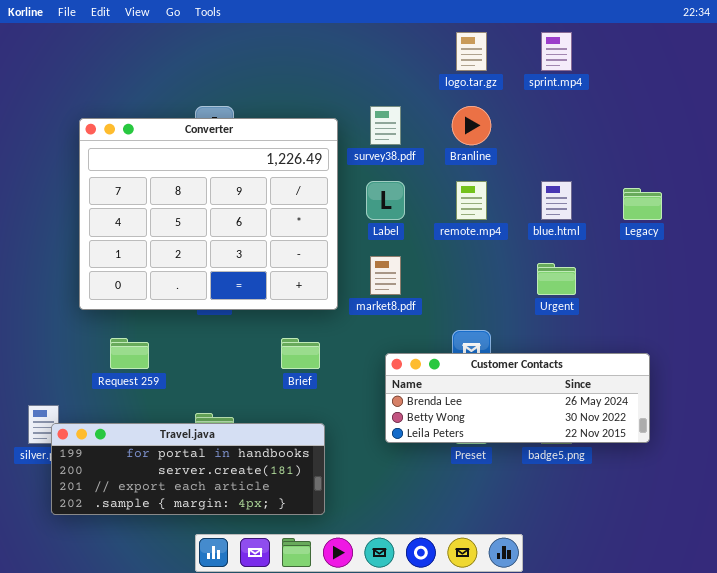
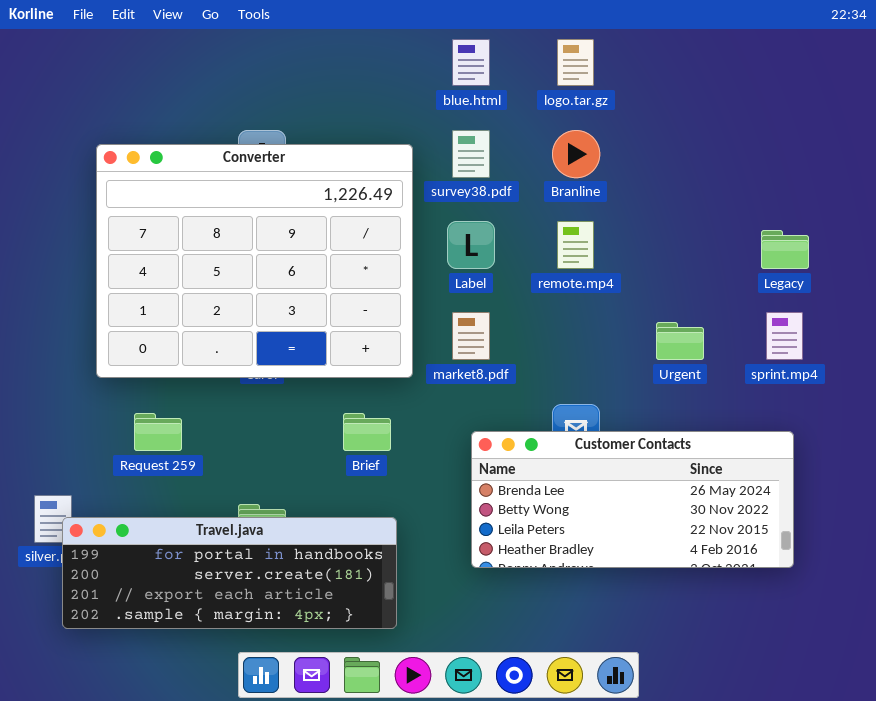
sprint.mp4: [541,32,572,71] -> [766,312,803,360], moved
blue.html: [541,181,572,220] -> [452,39,490,86], moved
Customer Contacts: [385,353,650,443] -> [471,431,794,568], resized

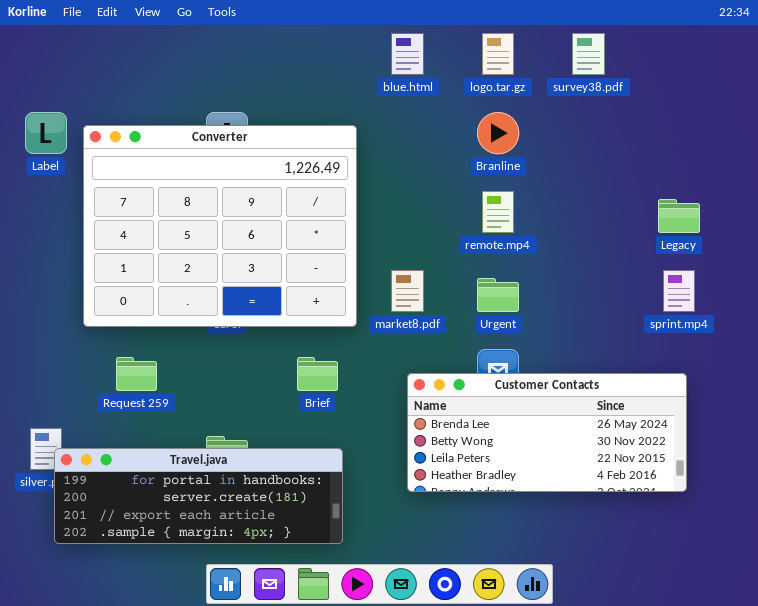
survey38.pdf: [452,130,490,178] -> [572,33,605,75], moved
Label: [447,221,495,269] -> [25,112,67,154], moved
Urgent: [656,322,704,360] -> [477,278,519,312], moved

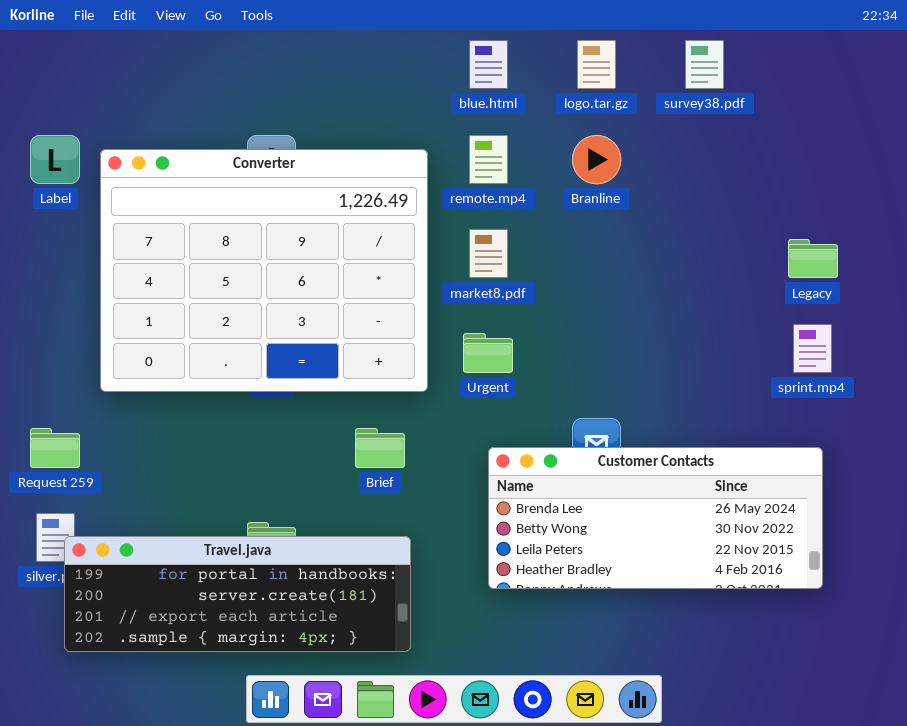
remote.mp4: [482,191,514,233] -> [469,135,508,184], moved
market8.pdf: [391,270,424,312] -> [469,229,508,278], moved
Urgent: [477,278,519,312] -> [463,333,513,373], moved
Request 259: [116,357,157,391] -> [30,428,80,468], moved

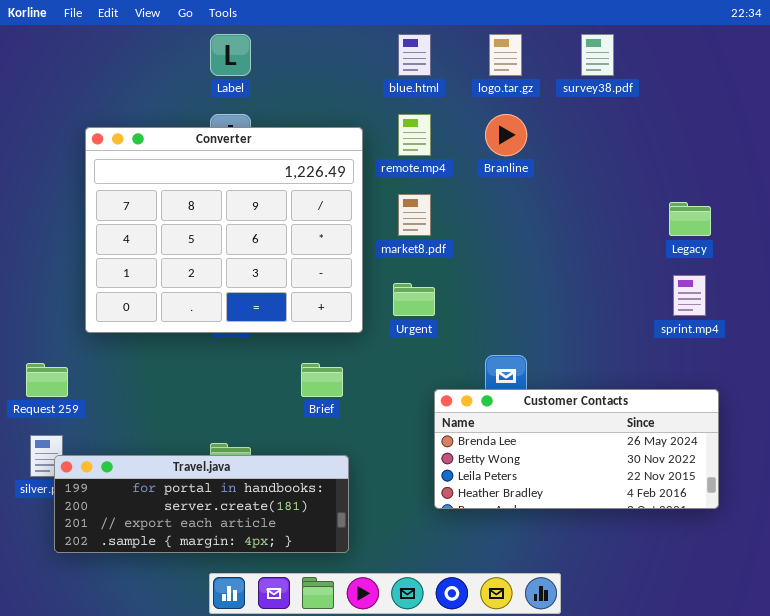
Label: [30,135,80,184] -> [210,34,251,76], moved
Customer Contacts: [488,447,823,589] -> [434,389,719,509], moved

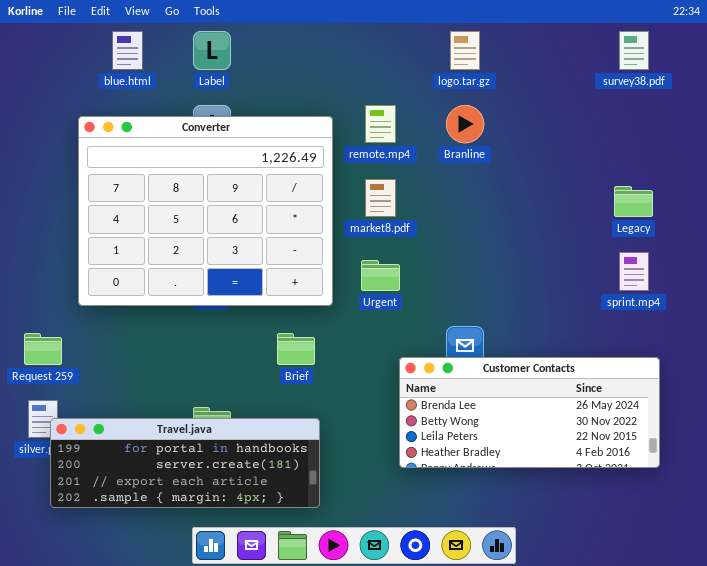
blue.html: [398,34,431,76] -> [112,31,143,70], moved
survey38.pdf: [581,34,614,76] -> [619,31,649,70], moved

